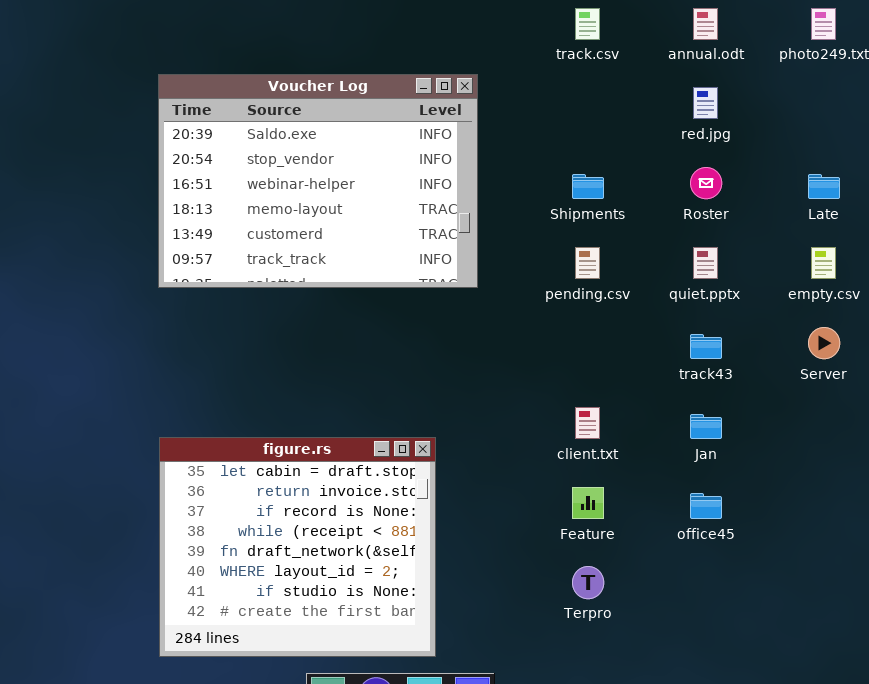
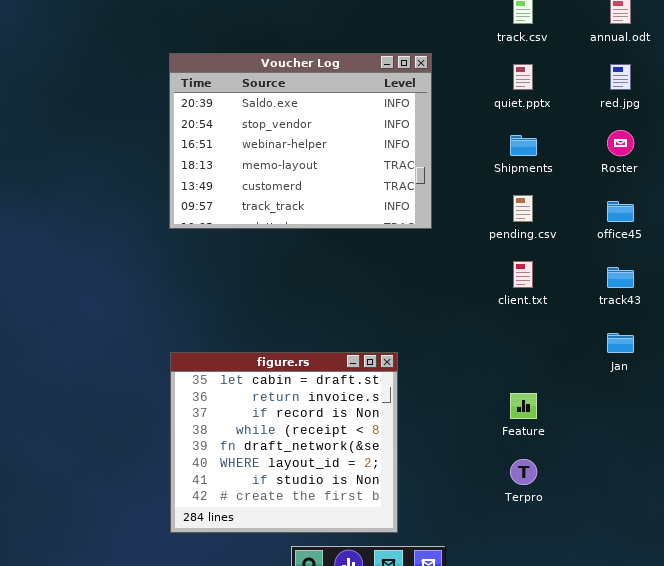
quiet.pptx: [693,247,718,279] -> [513,64,533,90], moved
client.txt: [575,407,600,439] -> [513,261,533,288], moved
office45: [690,493,722,519] -> [607,201,634,222], moved

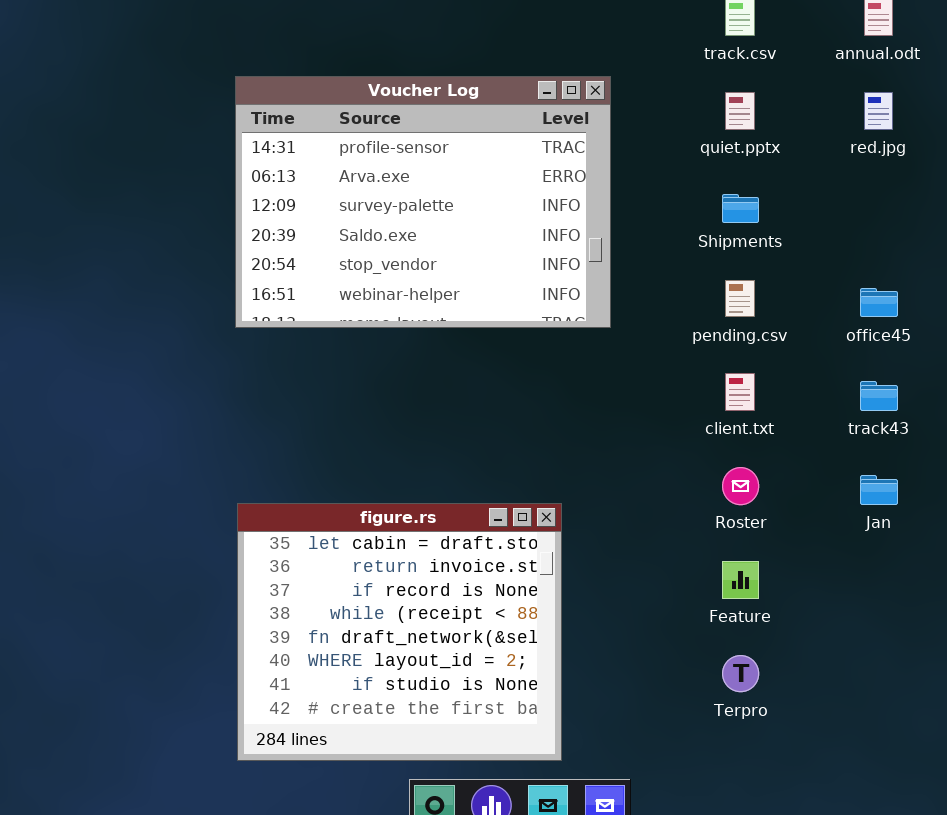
Voucher Log: [169,53,432,229] -> [235,76,611,328], scrolled up 3 rows
Roster: [607,130,634,156] -> [722,467,759,505], moved

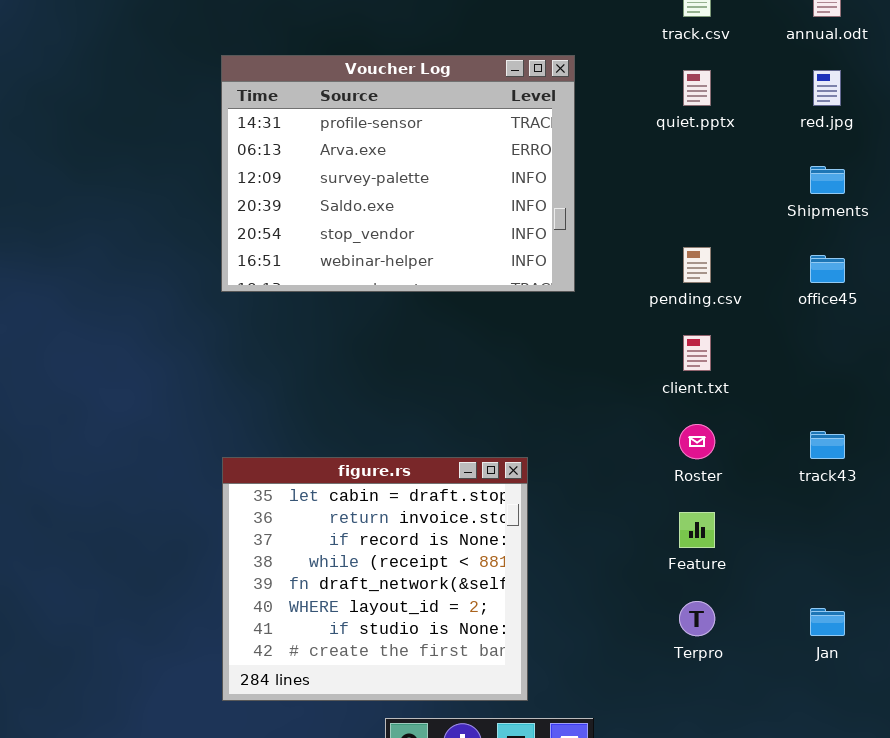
Shipments: [722,194,759,223] -> [810,166,845,194], moved
track43: [860,381,898,411] -> [810,431,845,459], moved
Jan: [860,475,898,505] -> [810,608,845,636], moved

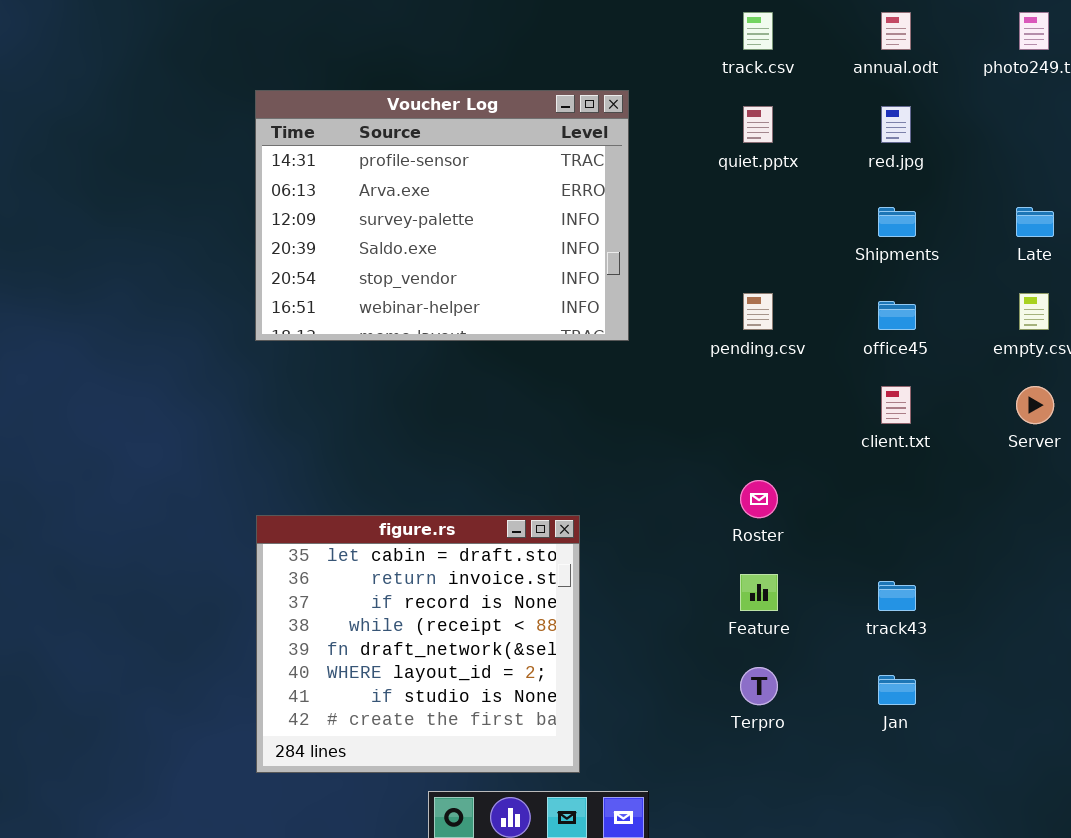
client.txt: [683,335,711,371] -> [881,386,911,424], moved
track43: [810,431,845,459] -> [878,581,916,611], moved

